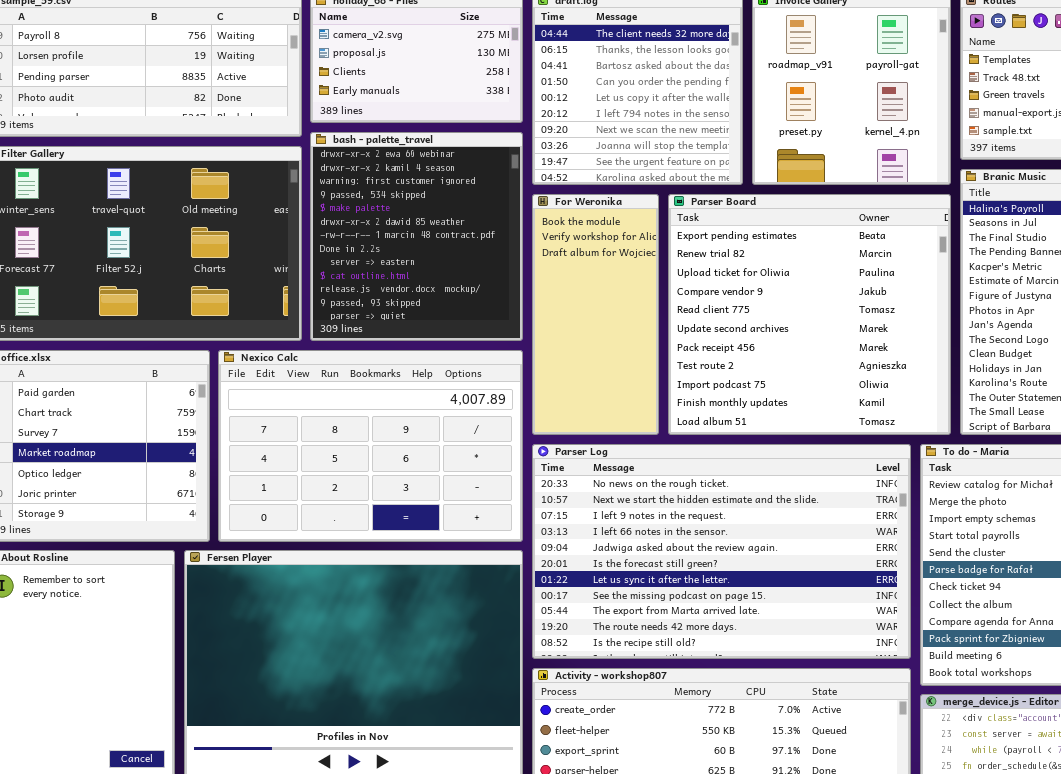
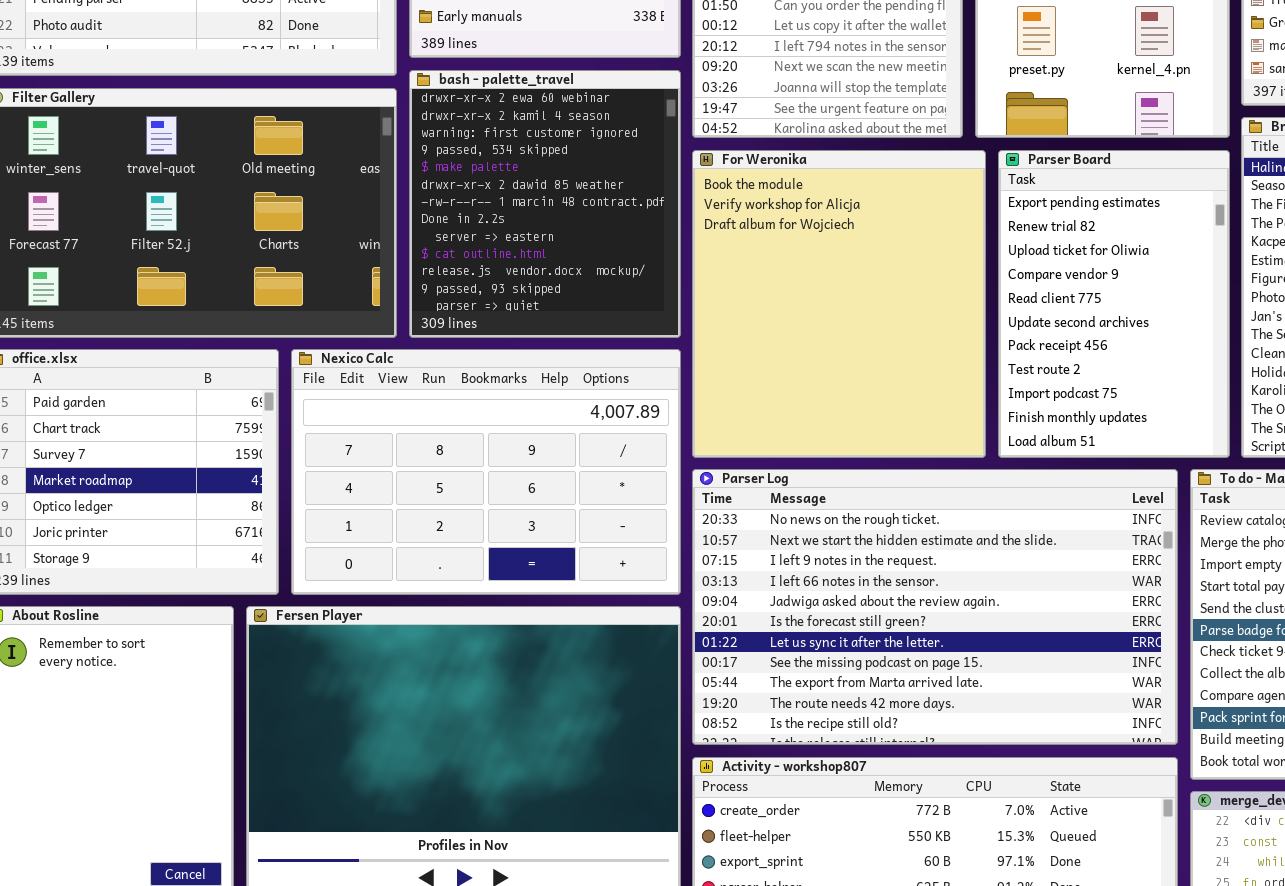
For Weronika: [532,194,659,435] -> [692,150,986,458], resized
Parser Board: [668,194,951,435] -> [998,150,1230,458], resized

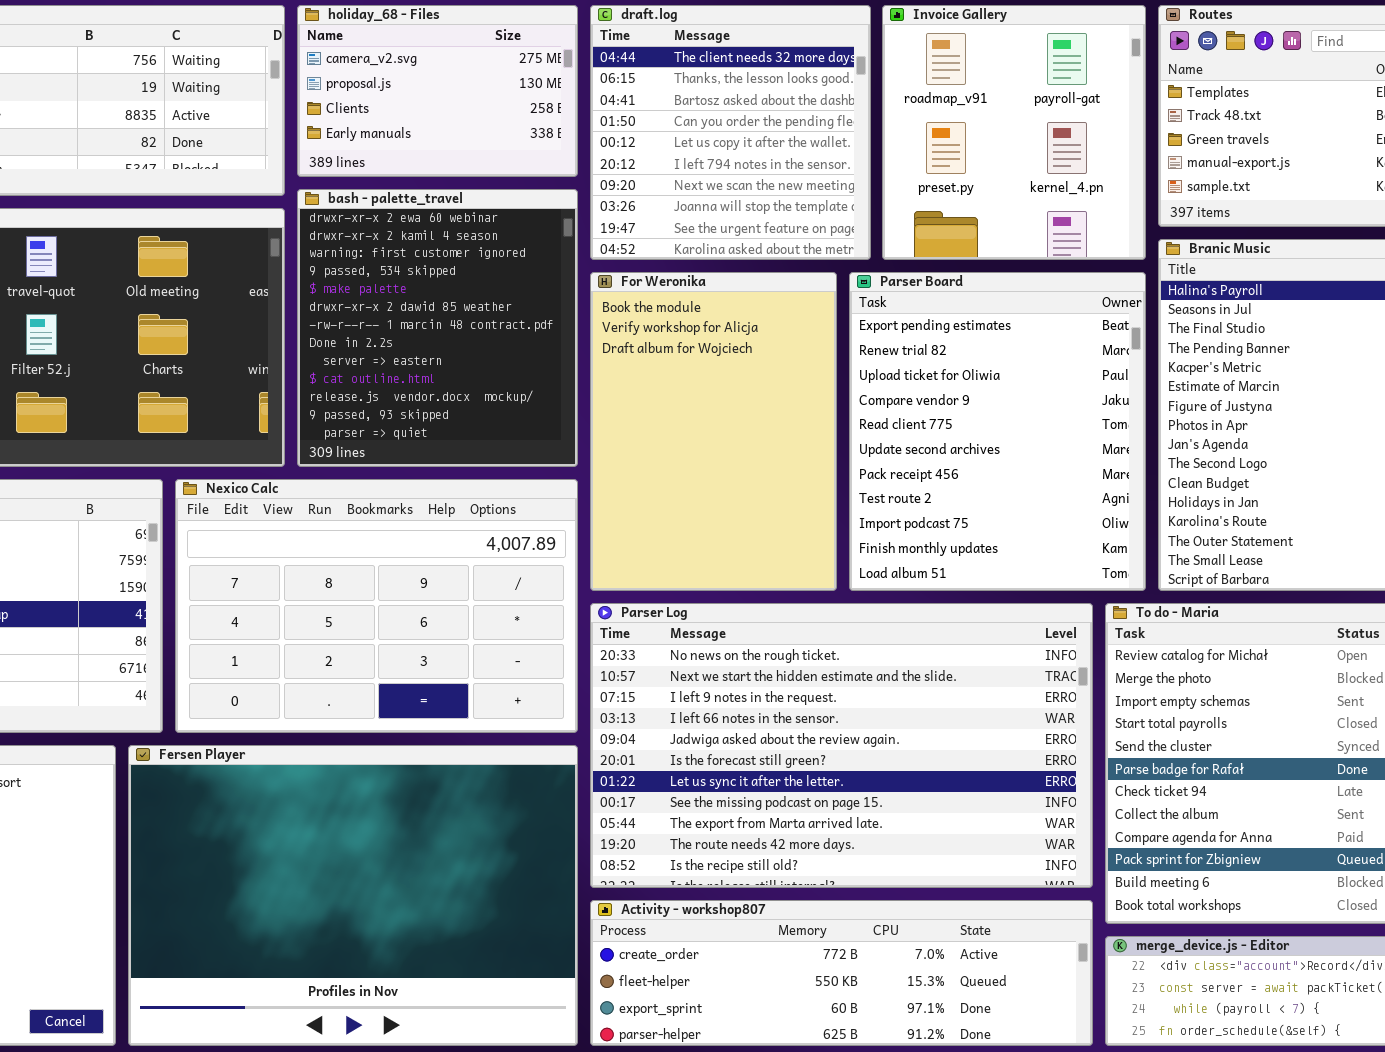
For Weronika: [692,150,986,458] -> [590,272,837,591], resized
Parser Board: [998,150,1230,458] -> [849,272,1146,591], resized

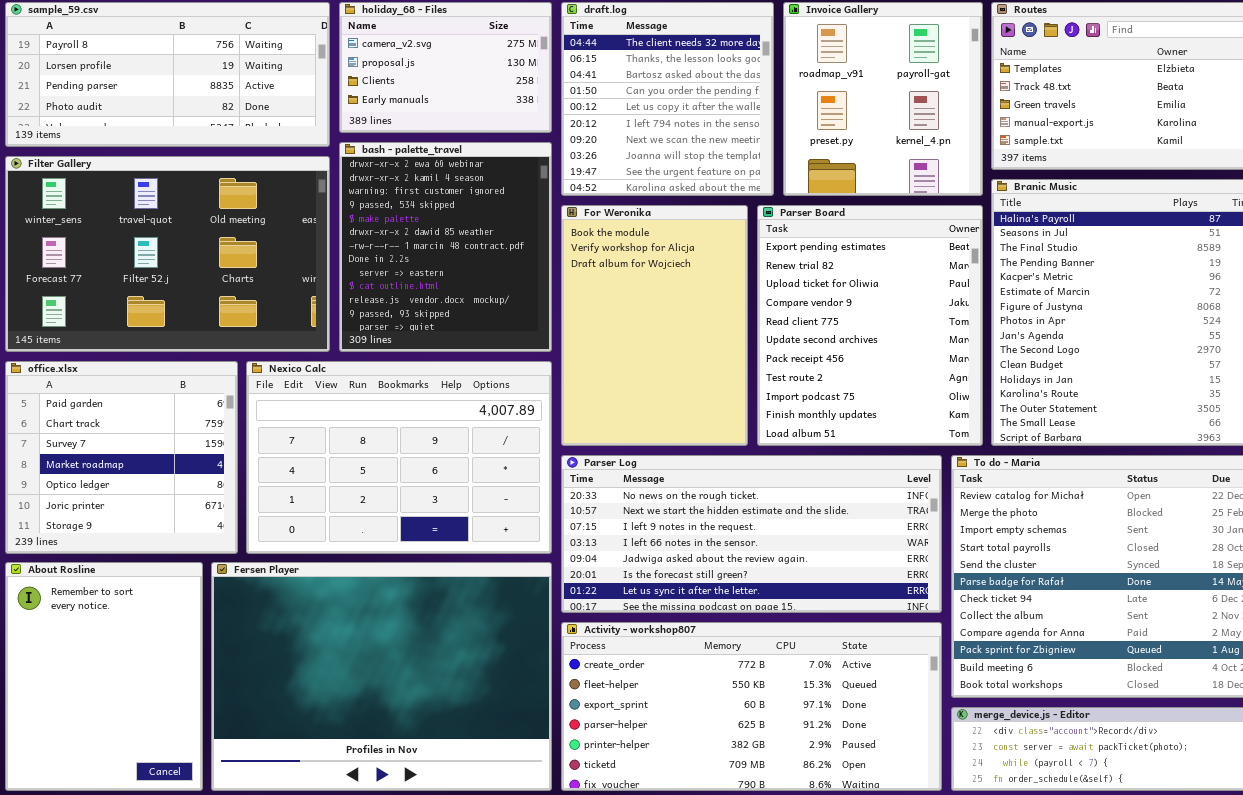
Parser Log: [590,603,1093,888] -> [561,455,942,613], resized
Activity - workshop807: [590,900,1093,1046] -> [561,622,942,791], resized

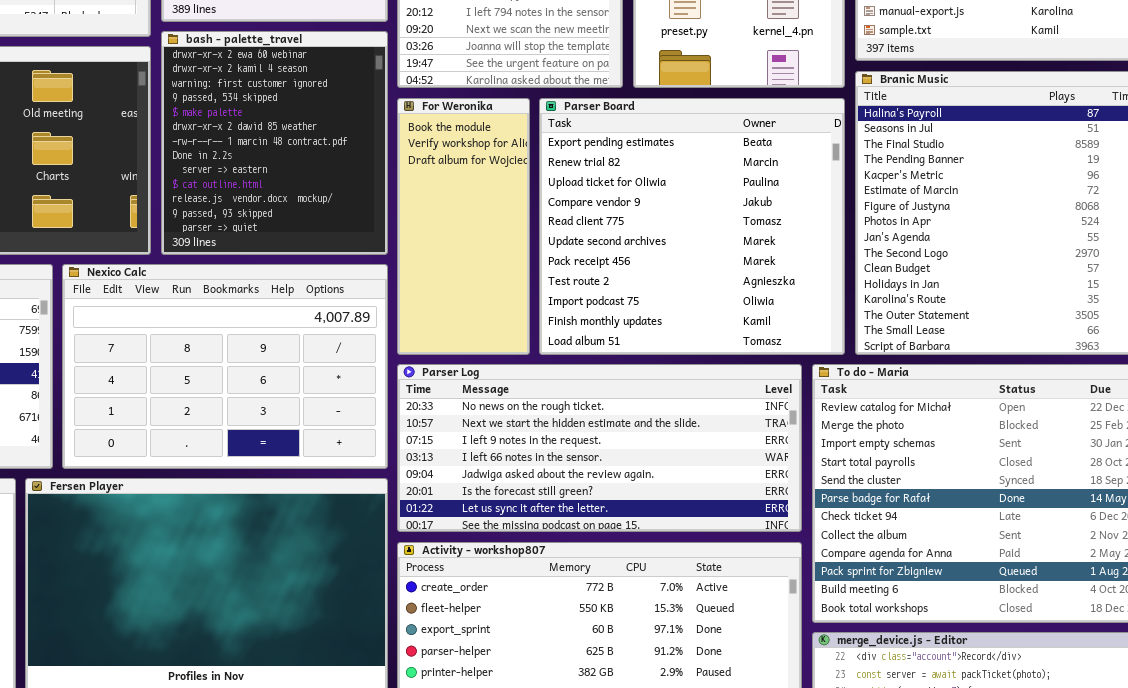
For Weronika: [561,205,748,446] -> [397,98,530,355], resized
Parser Board: [757,205,983,446] -> [539,98,845,355], resized

